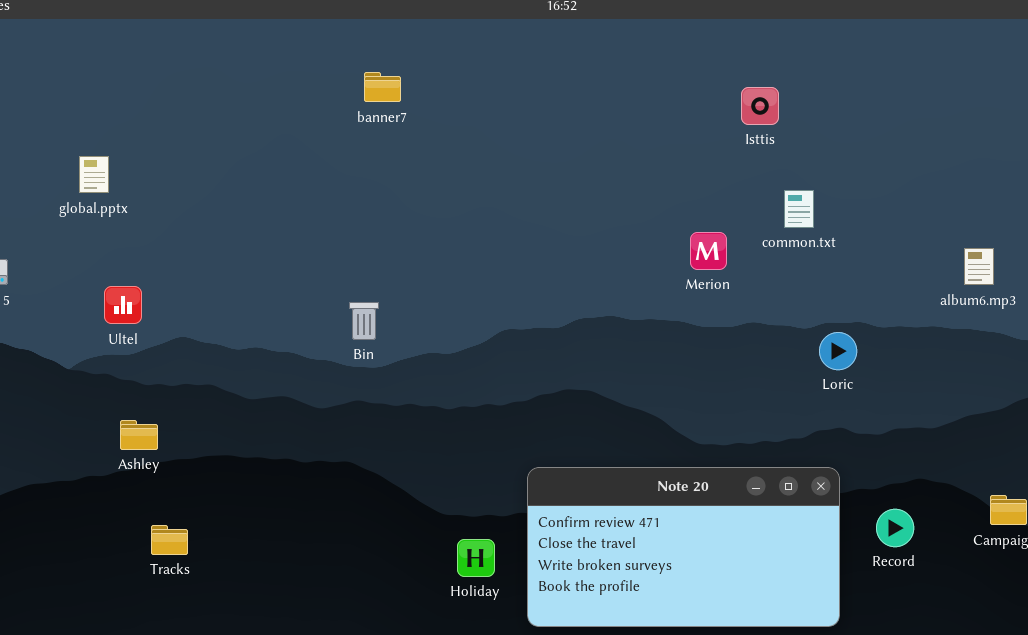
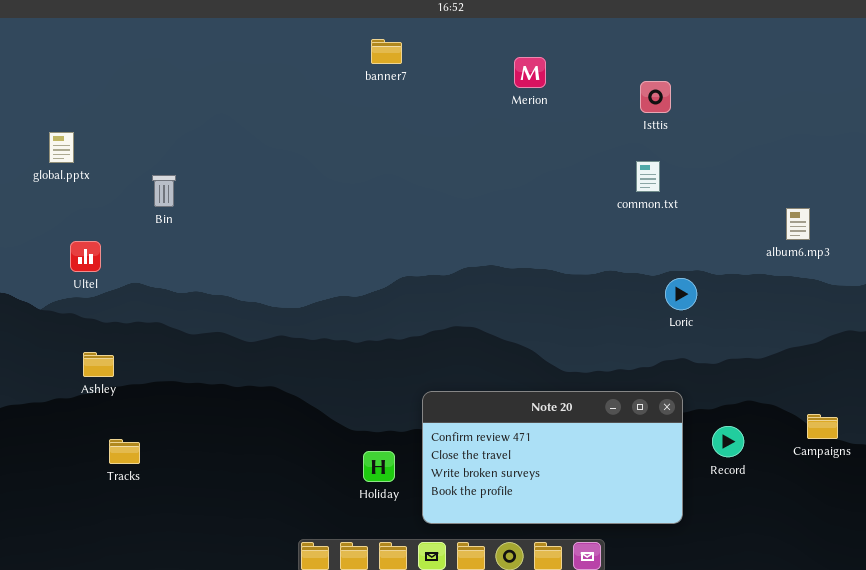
banner7: [364,72,401,102] -> [371,39,402,64], moved
Isttis: [741,87,779,125] -> [640,81,671,113], moved
Merion: [690,232,727,270] -> [514,57,546,88], moved
Bin: [349,302,379,340] -> [152,175,176,207], moved

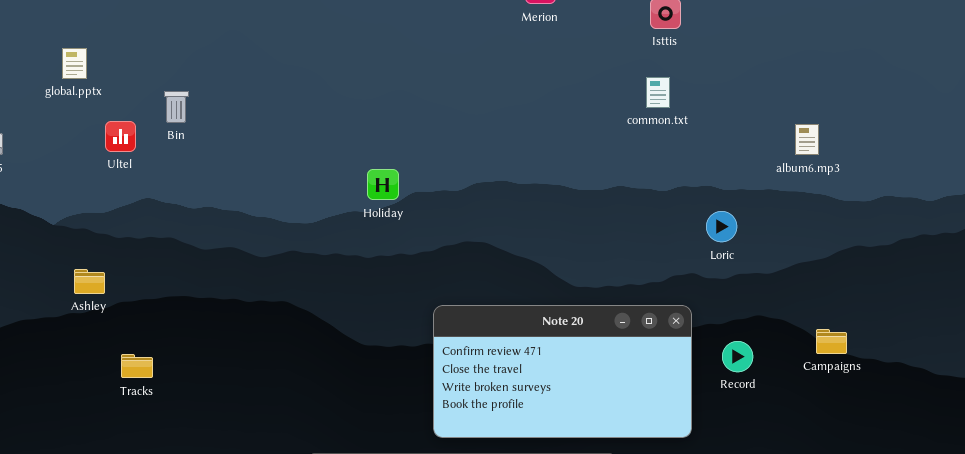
Ultel: [70,241,101,272] -> [105,121,136,152], moved
Loric: [665,278,697,310] -> [706,211,737,242], moved
Ashley: [83,352,114,377] -> [74,269,105,294], moved
Holiday: [363,451,395,482] -> [367,169,399,200], moved

